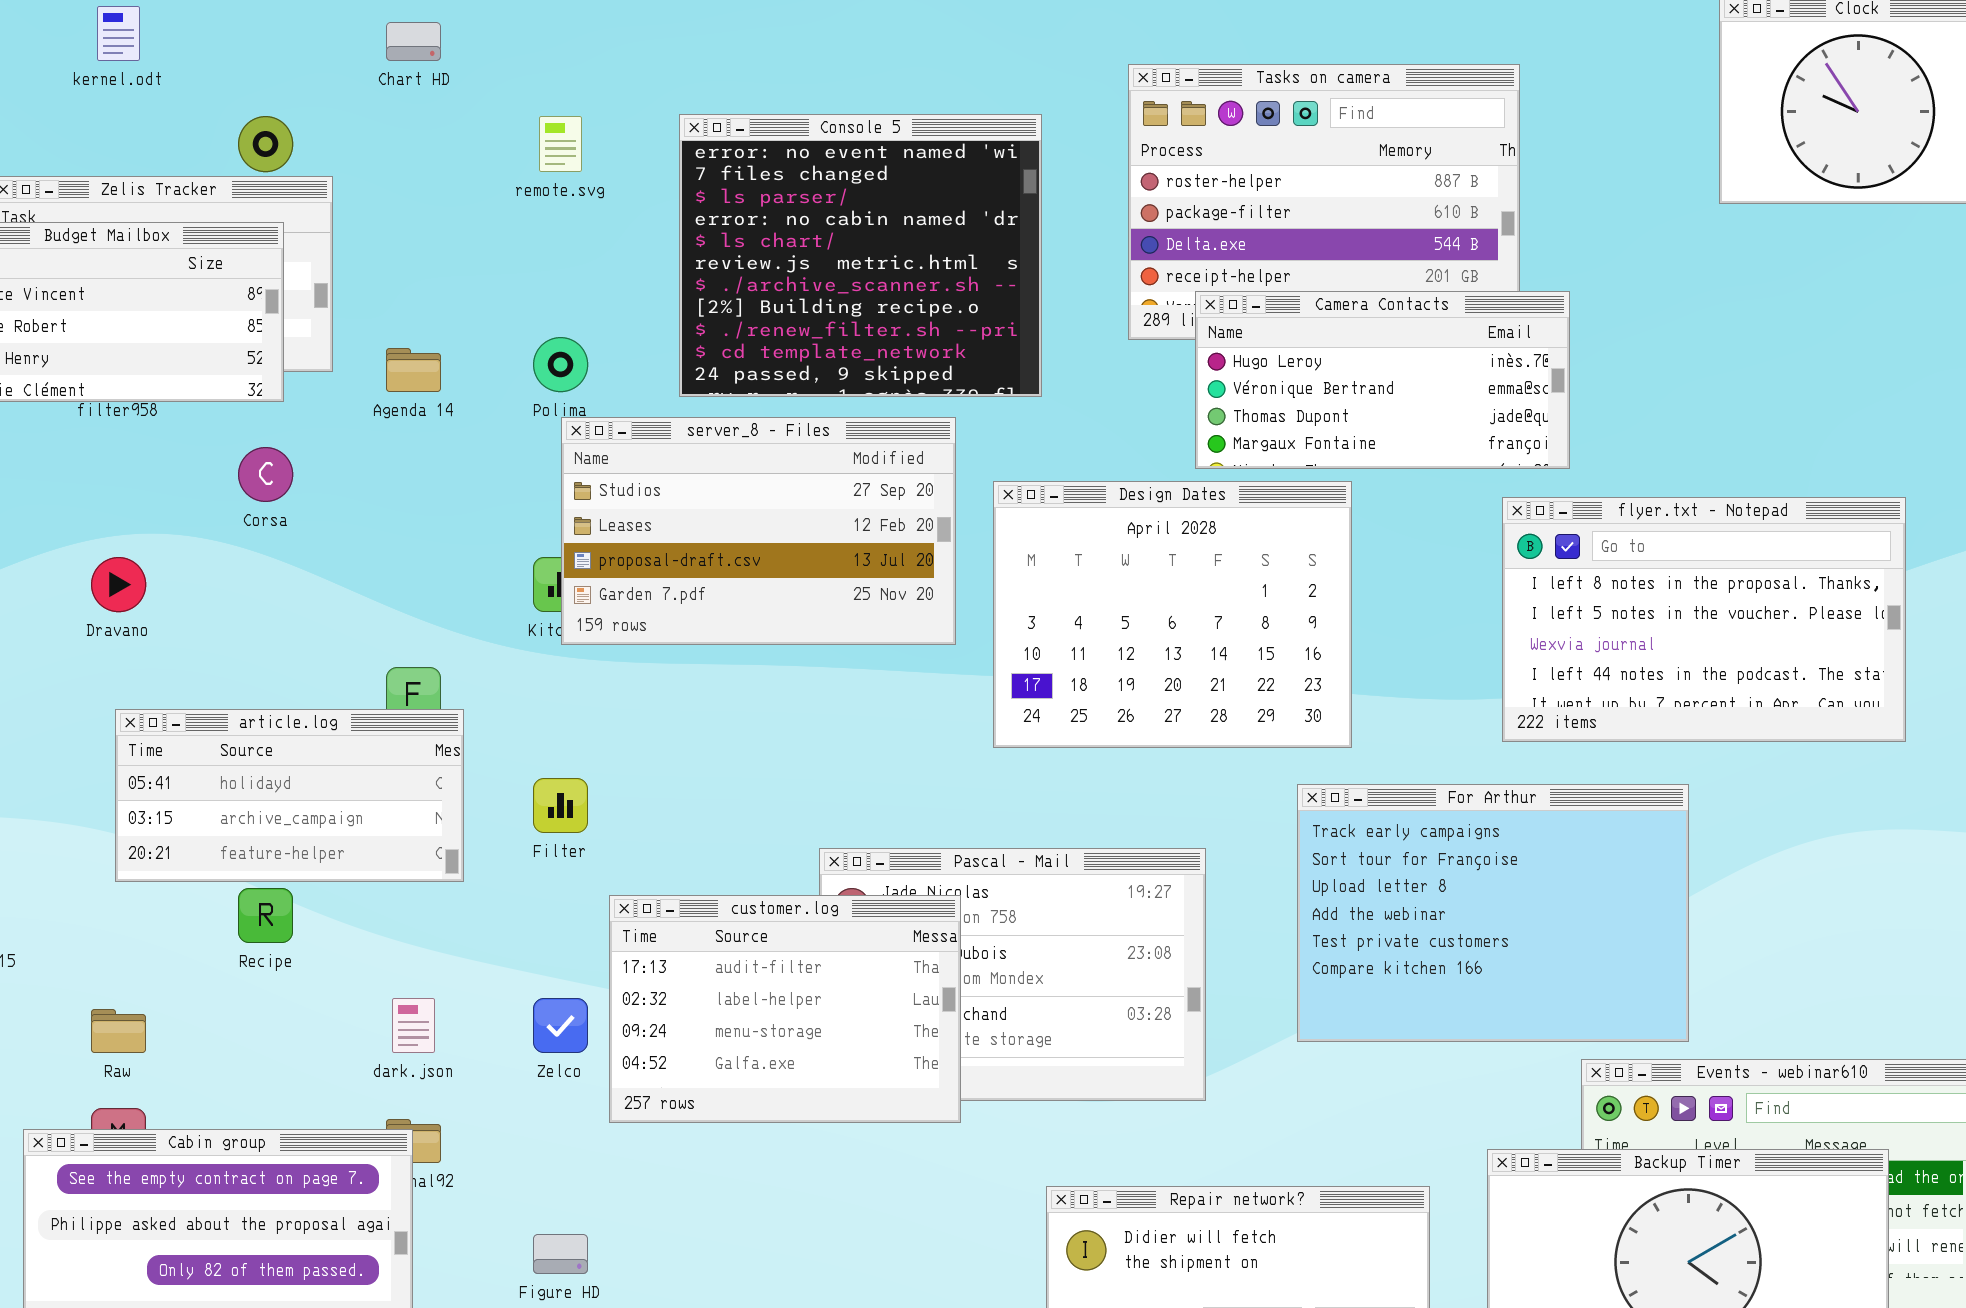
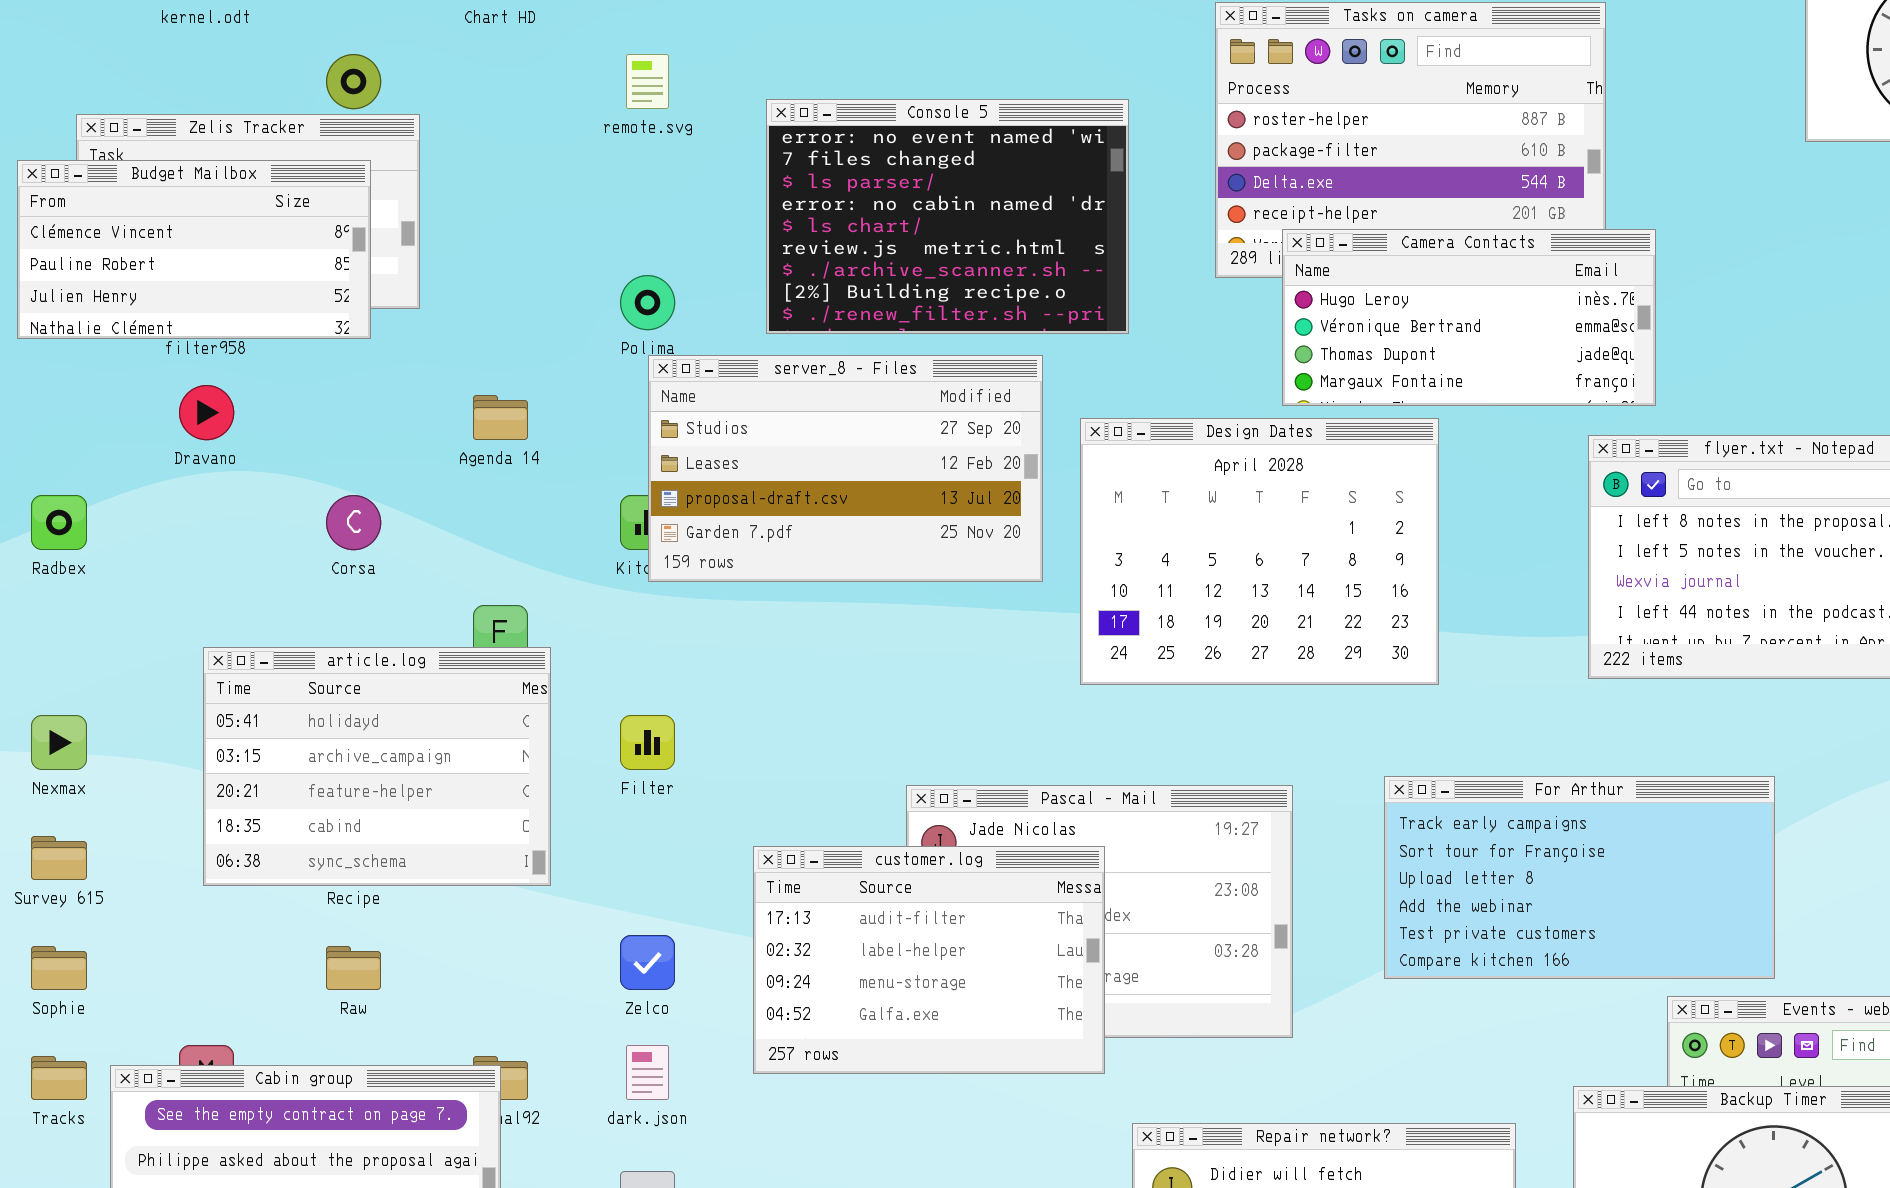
Console 5: [679,114,1042,397] -> [766,99,1129,334], resized
Agenda 14: [386,348,441,392] -> [473,395,528,440], moved
Corsa: [238,447,293,502] -> [326,495,381,550], moved
Dravano: [91,557,146,612] -> [179,385,234,440], moved
article.log: [115,709,464,882] -> [203,647,551,886], resized
For Arthur: [1297,784,1689,1042] -> [1384,776,1775,979], resized
customer.log: [609,895,961,1123] -> [753,846,1105,1074], moved
dark.json: [392,998,435,1053] -> [626,1045,669,1100], moved
Raw: [91,1009,146,1053] -> [326,946,381,990], moved

